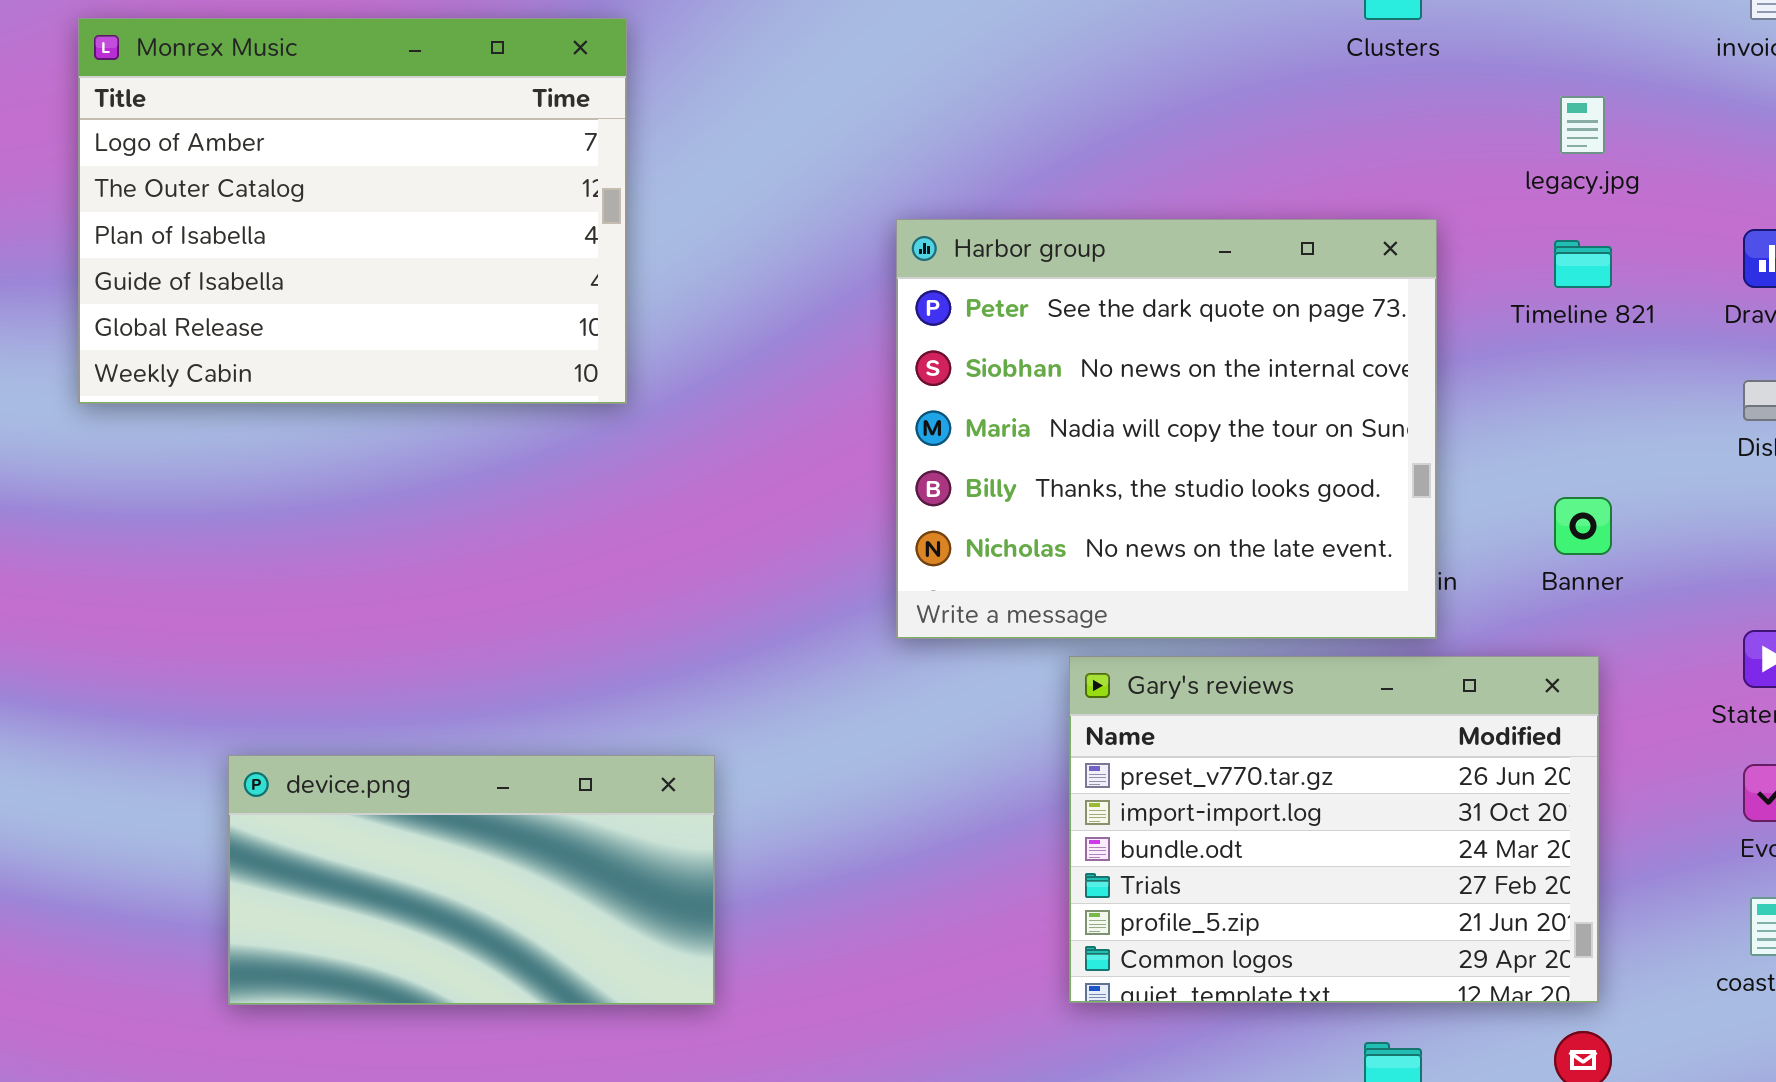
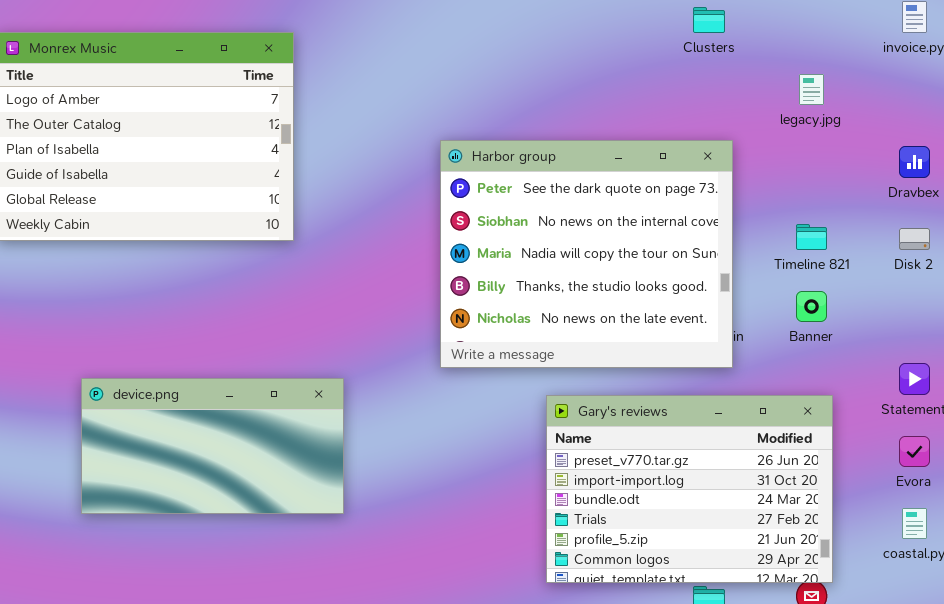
Timeline 821: [1554,240,1612,288] -> [796,224,827,250], moved
Gary's reviews: [1069,656,1599,1003] -> [546,395,833,583], moved
device.png: [228,755,715,1005] -> [81,378,344,514], moved

